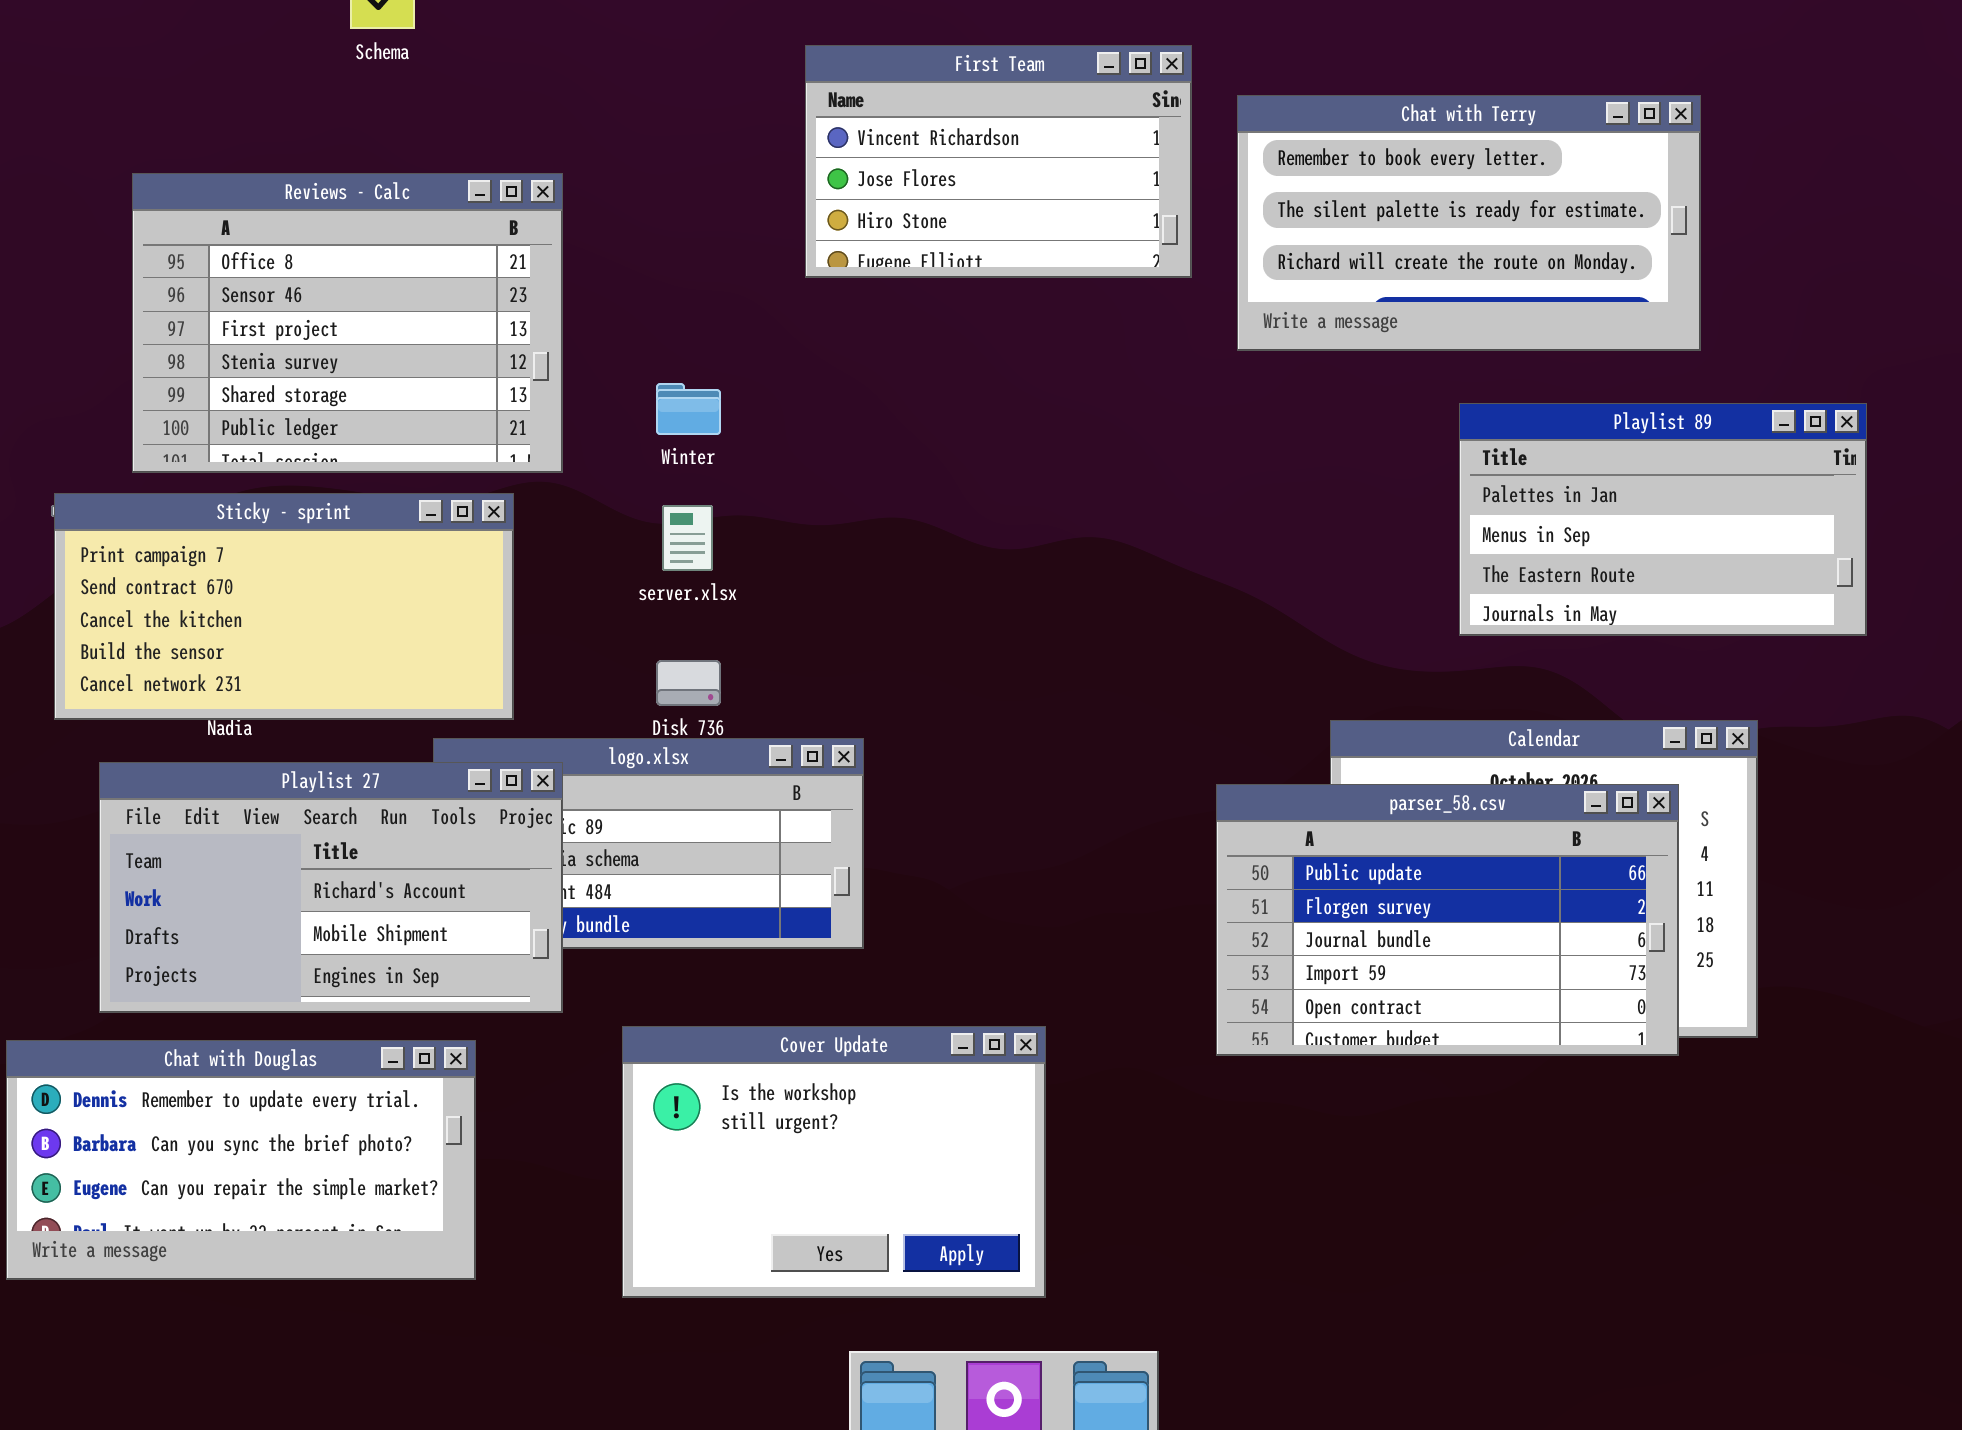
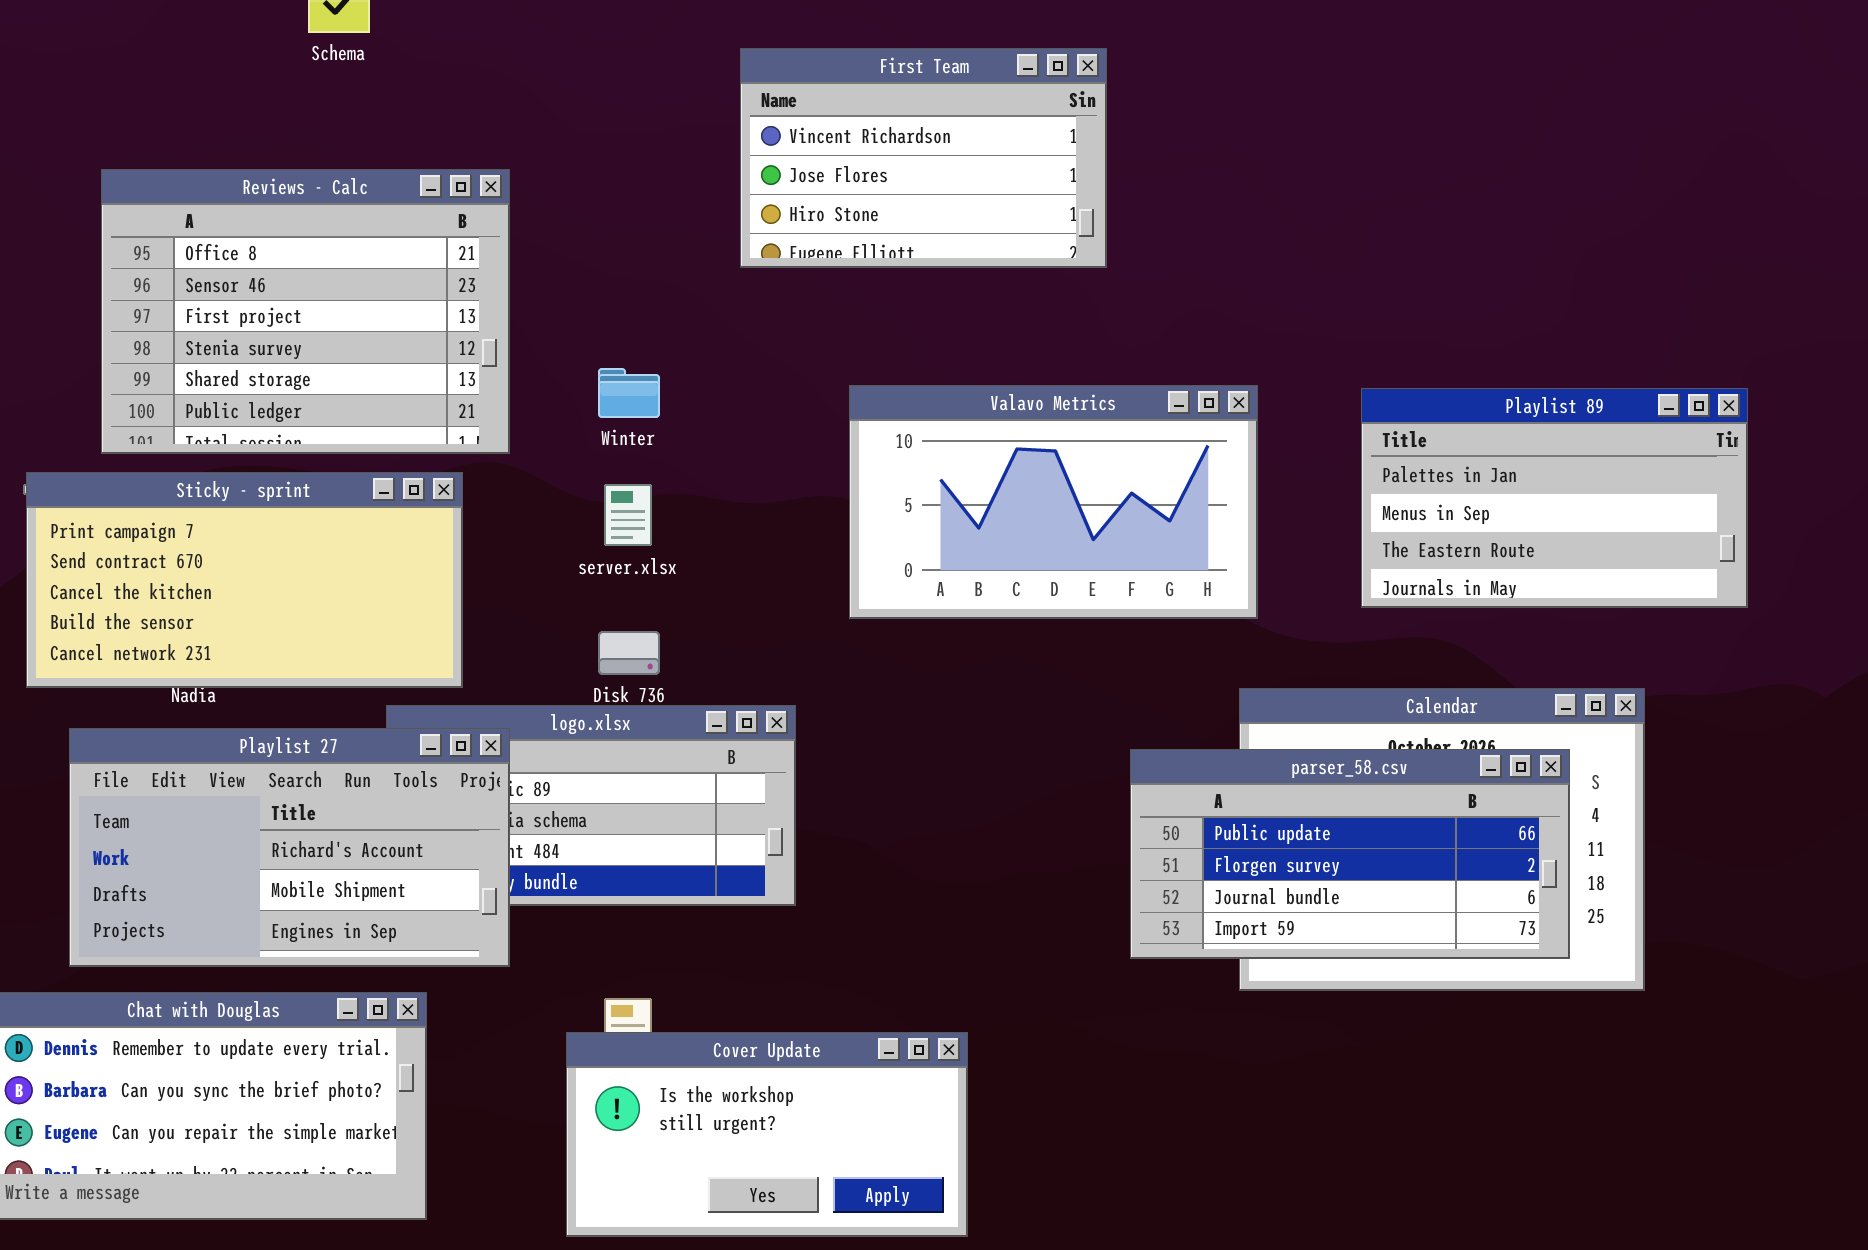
Chat with Terry: [1237,95,1701,351] -> none, closed
Valavo Metrics: none -> [849,385,1258,619], opened
parser_58.csv: [1216,784,1679,1056] -> [1130,749,1570,959], resized
Cover Update: [622,1026,1046,1298] -> [566,1032,968,1237], resized

